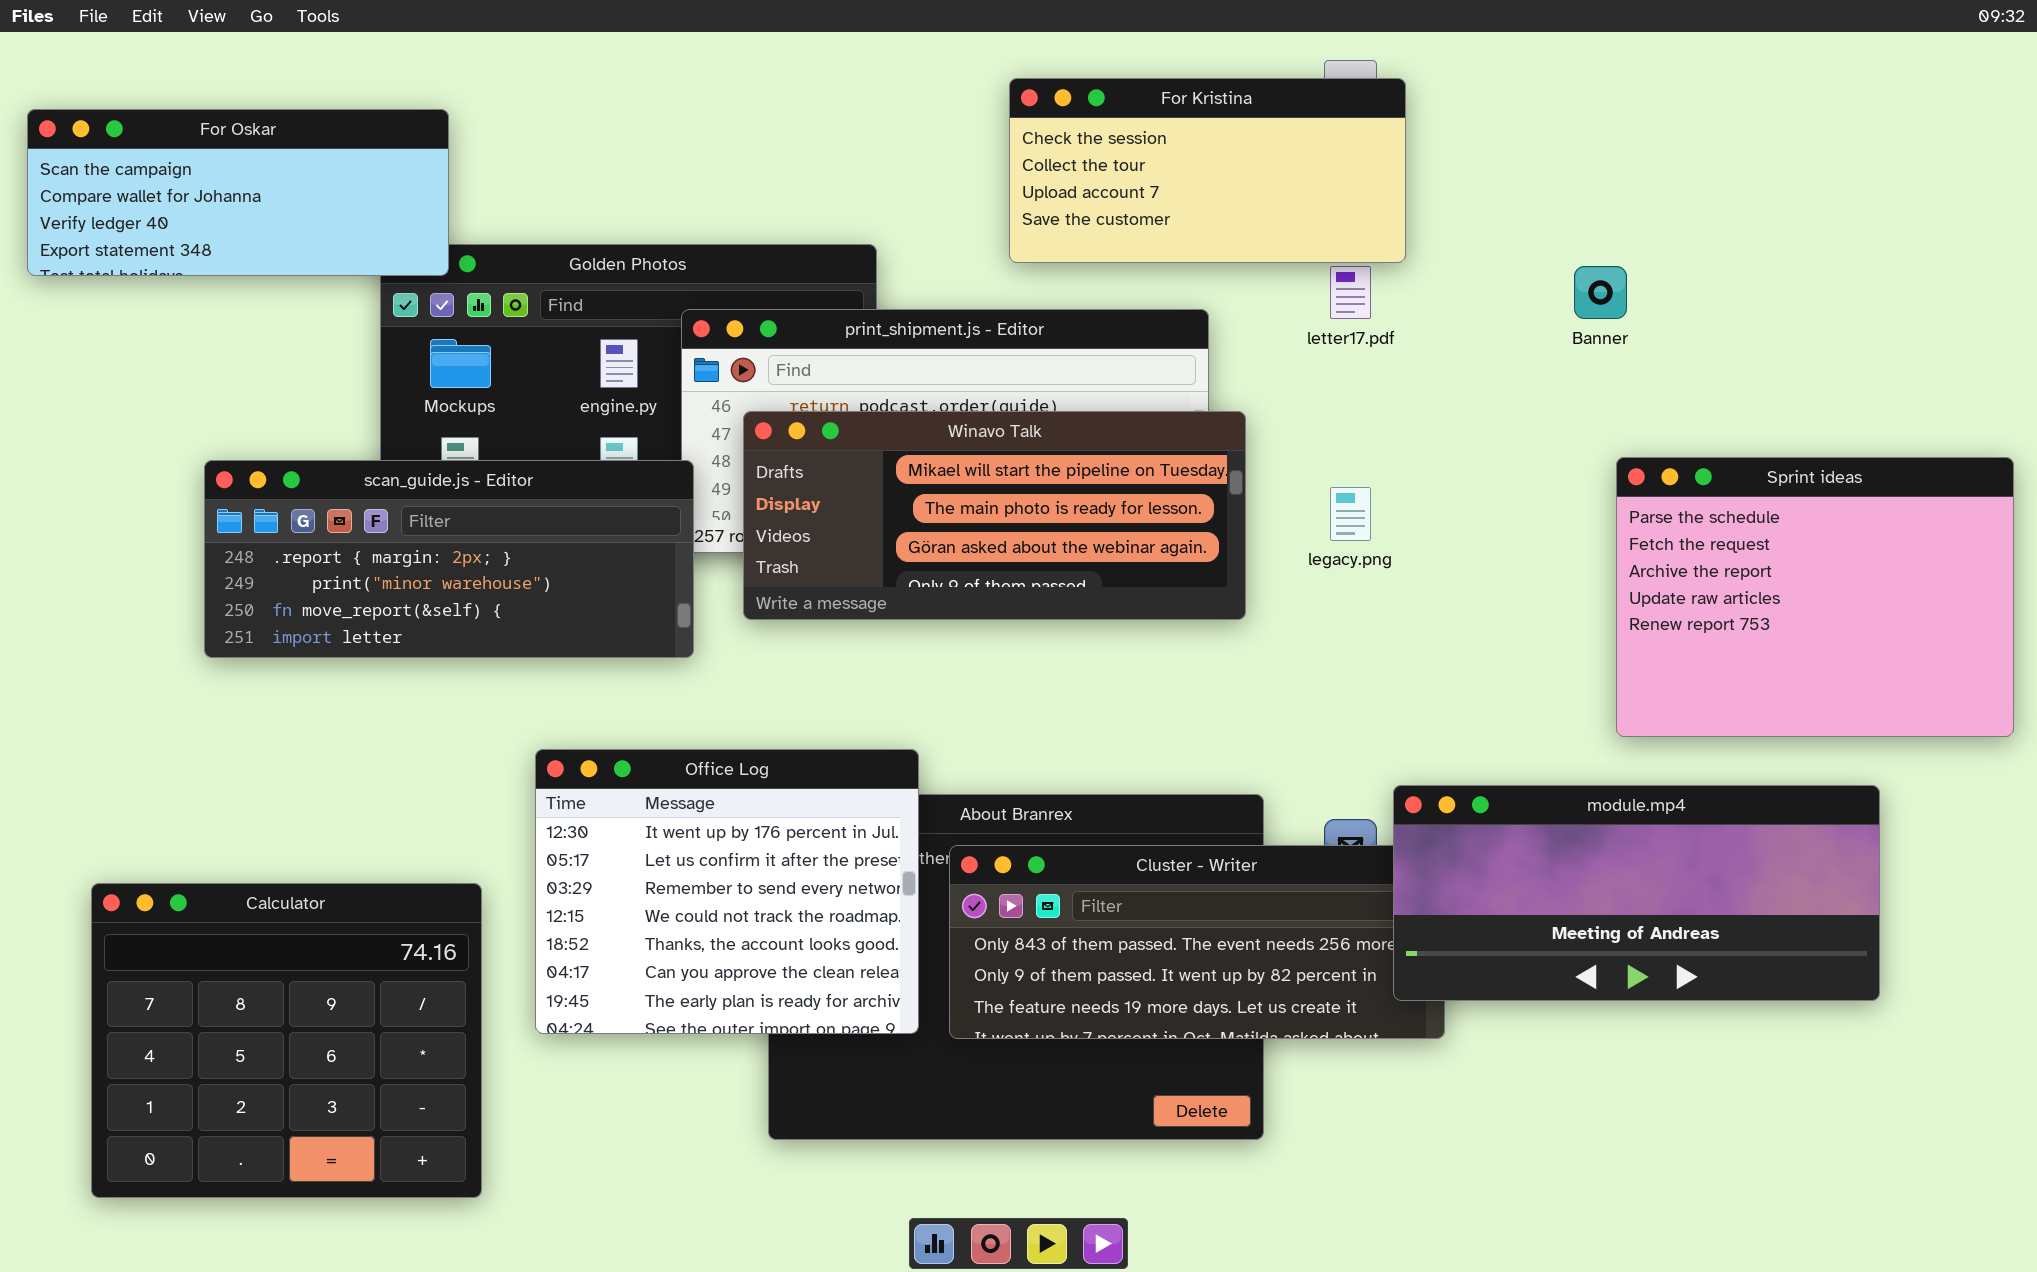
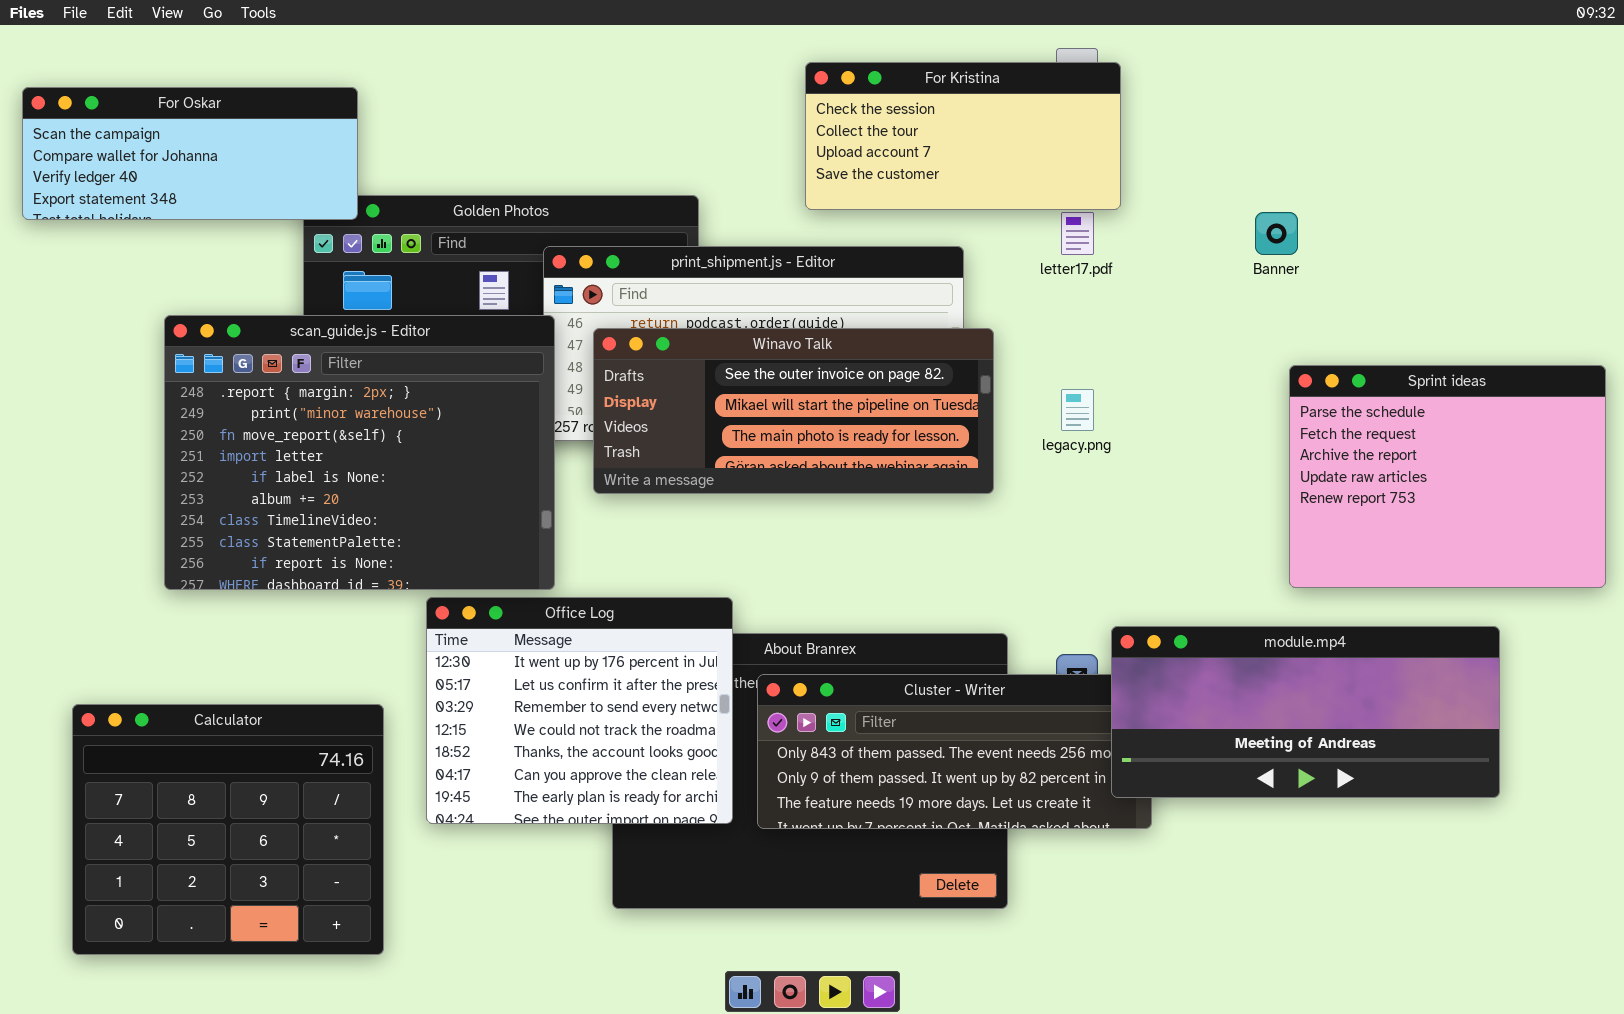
Winavo Talk: [743,411,1246,620] -> [593,328,994,494], scrolled up 1 row
scan_guide.js - Editor: [204,460,694,658] -> [164,315,555,590], moved, resized

